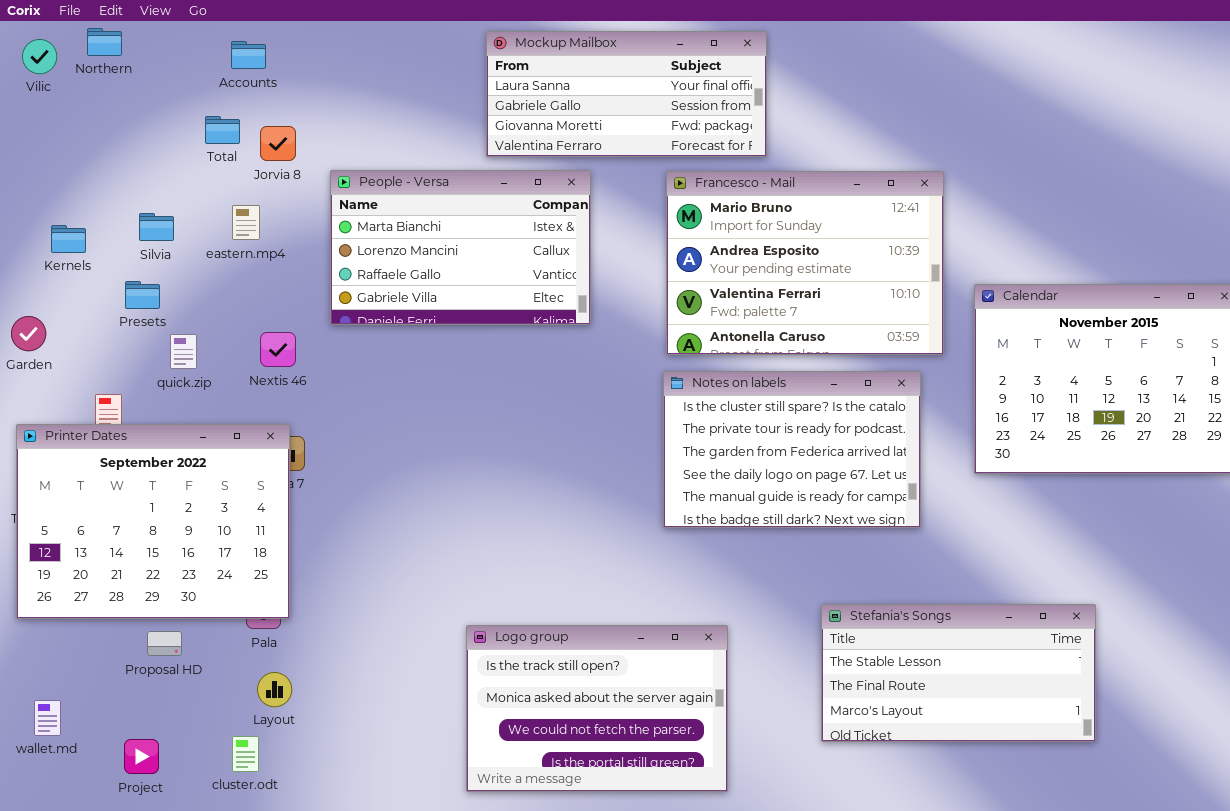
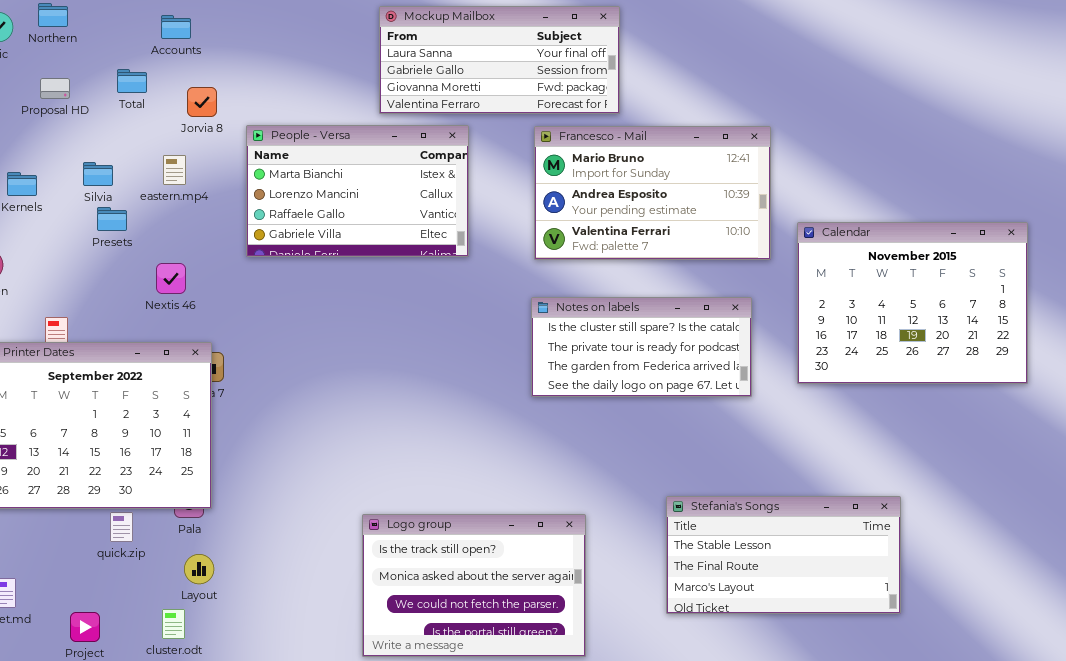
Total: [205,116,240,144] -> [117,69,147,93], moved
Francesco - Mail: [666,171,944,355] -> [534,126,771,260], resized
Presets: [125,281,160,309] -> [97,207,127,231], moved
Nextis 46: [260,332,296,367] -> [156,263,186,294], moved
quick.zip: [170,334,197,369] -> [110,512,133,542], moved
Notes on labels: [663,371,921,528] -> [531,297,752,397], resized
Proposal HD: [147,631,182,656] -> [40,78,70,99], moved

